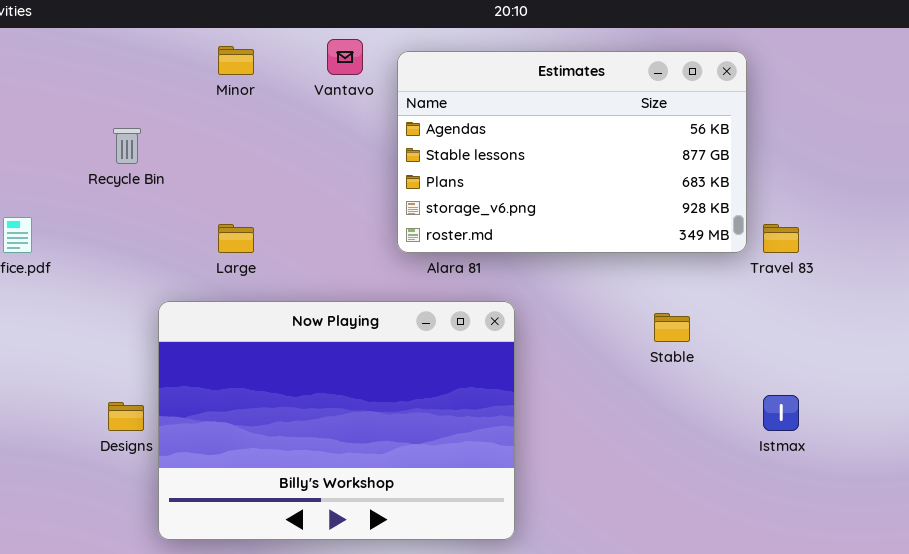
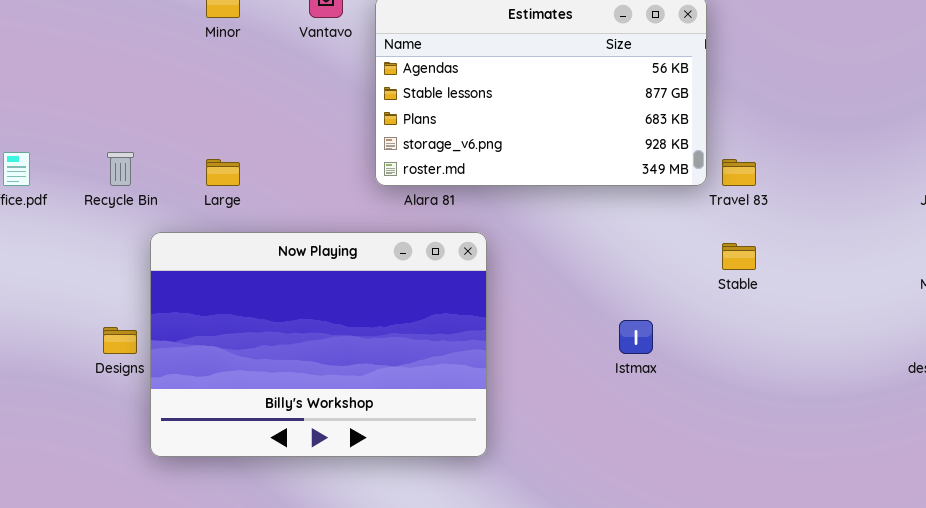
Recycle Bin: [113,128,141,164] -> [107,152,134,186], moved
Stable: [654,313,690,342] -> [722,243,756,270], moved
Istmax: [763,395,799,431] -> [619,320,653,354], moved

